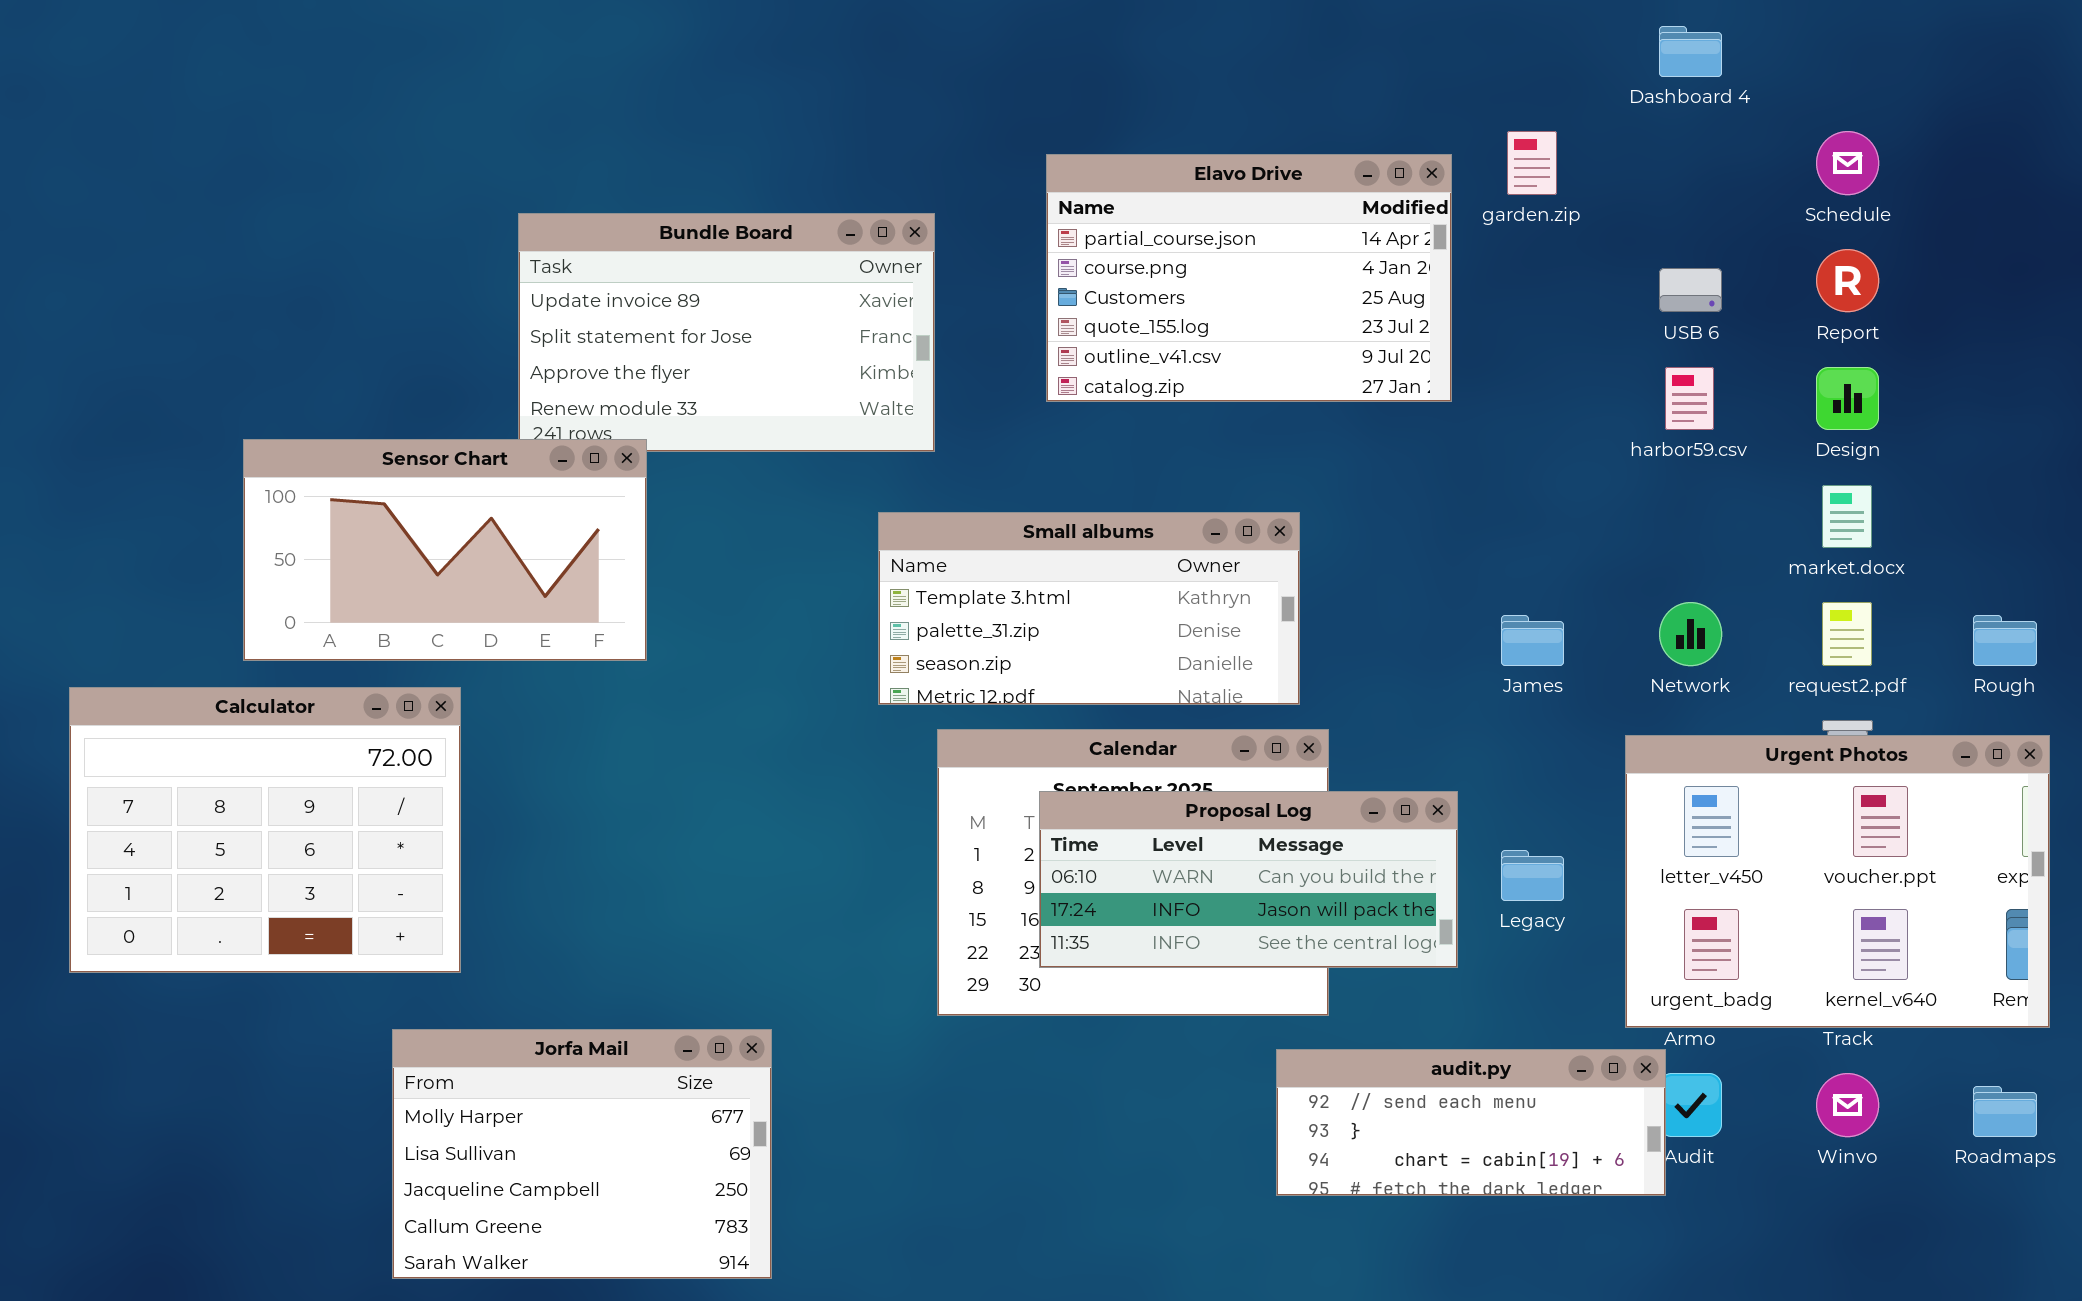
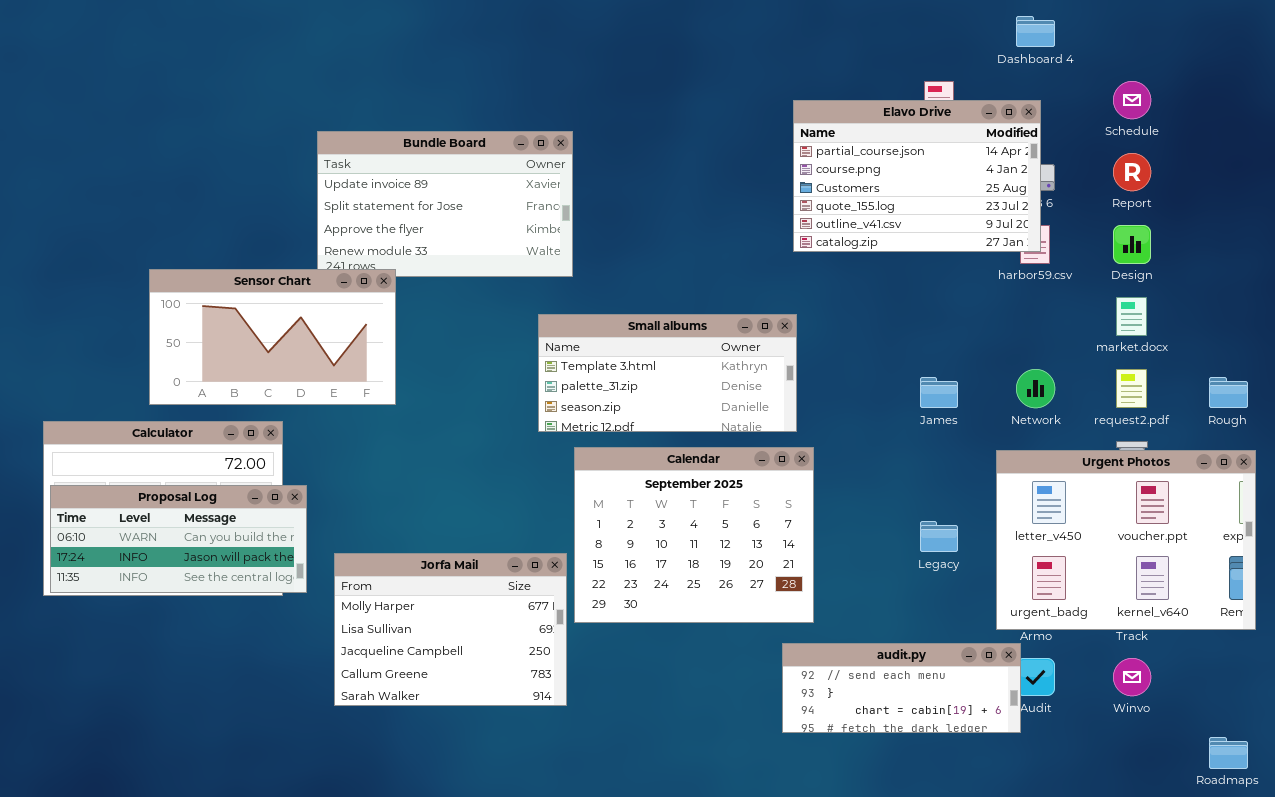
Elavo Drive: [1046,154,1452,402] -> [793,100,1041,252], moved
Proposal Log: [1039,791,1458,968] -> [50,485,307,593], moved
Jorfa Mail: [392,1029,772,1279] -> [334,553,567,706], moved
Roadmaps: [1973,1086,2037,1137] -> [1209,737,1248,769], moved

